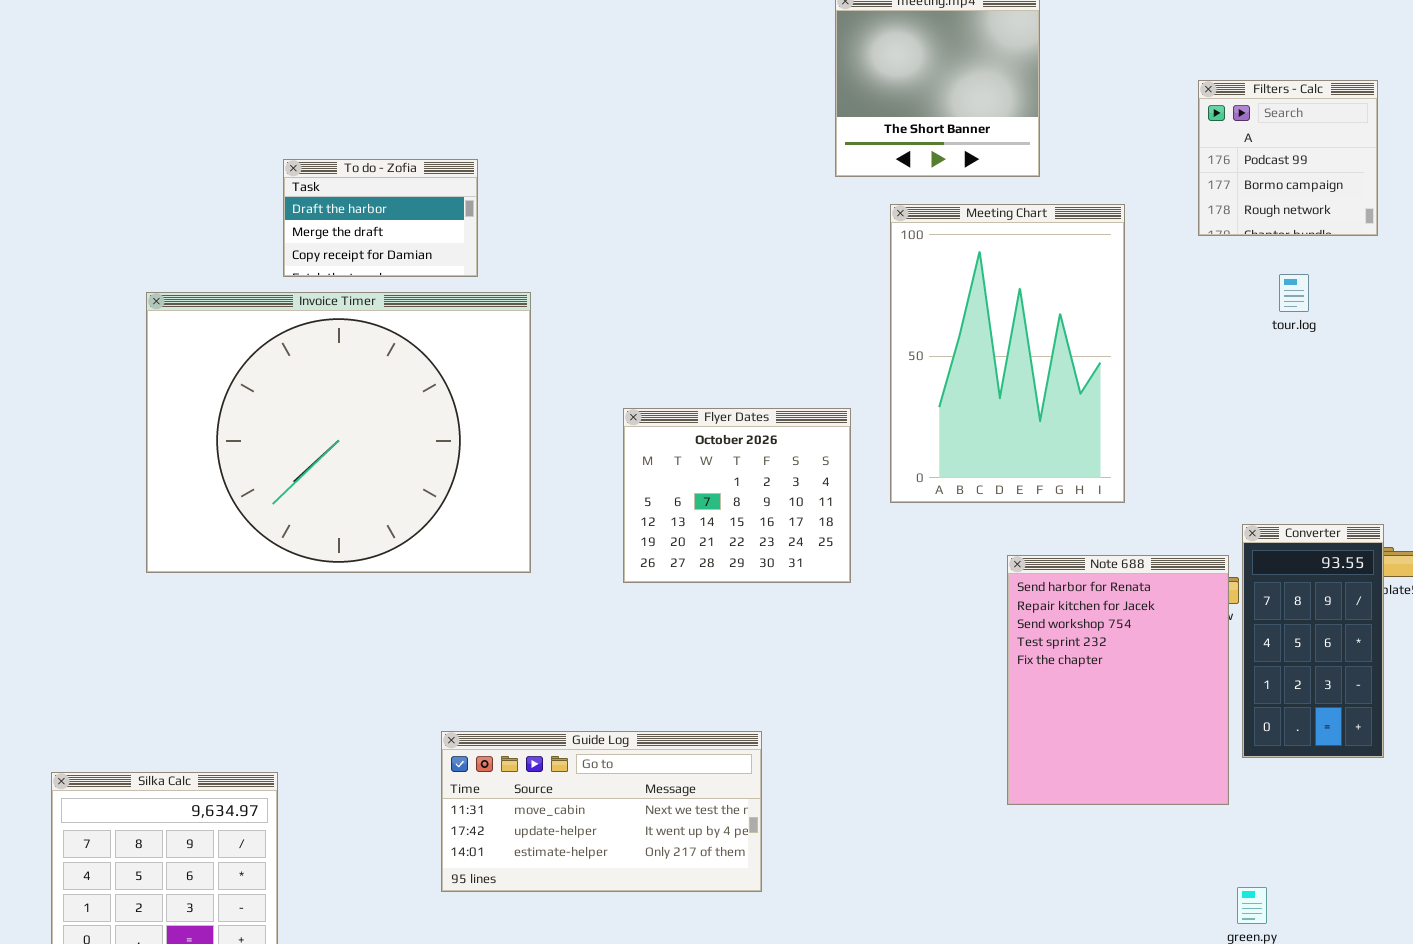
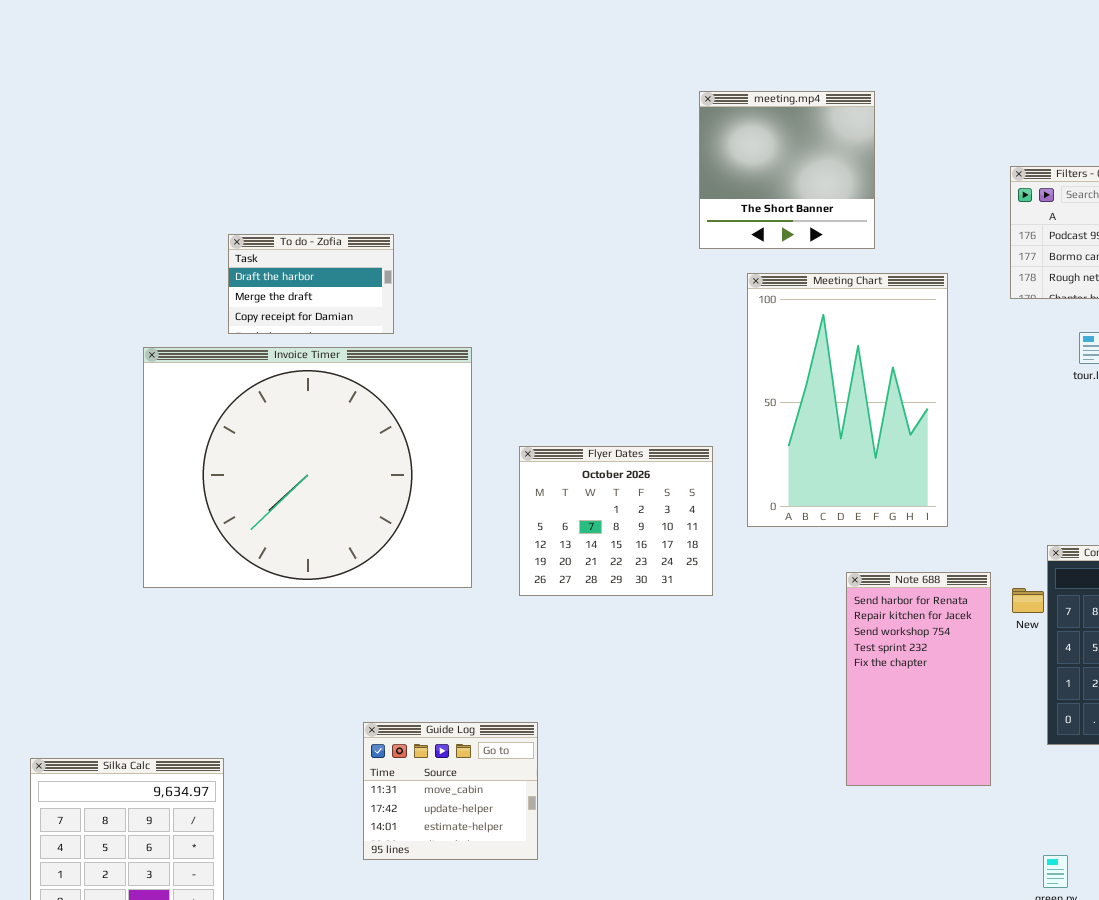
Invoice Timer: [146,292,531,573] -> [143,347,472,588], moved
Note 688: [1007,555,1229,805] -> [846,572,991,786], resized
Guide Log: [441,731,762,892] -> [363,722,538,860], resized

